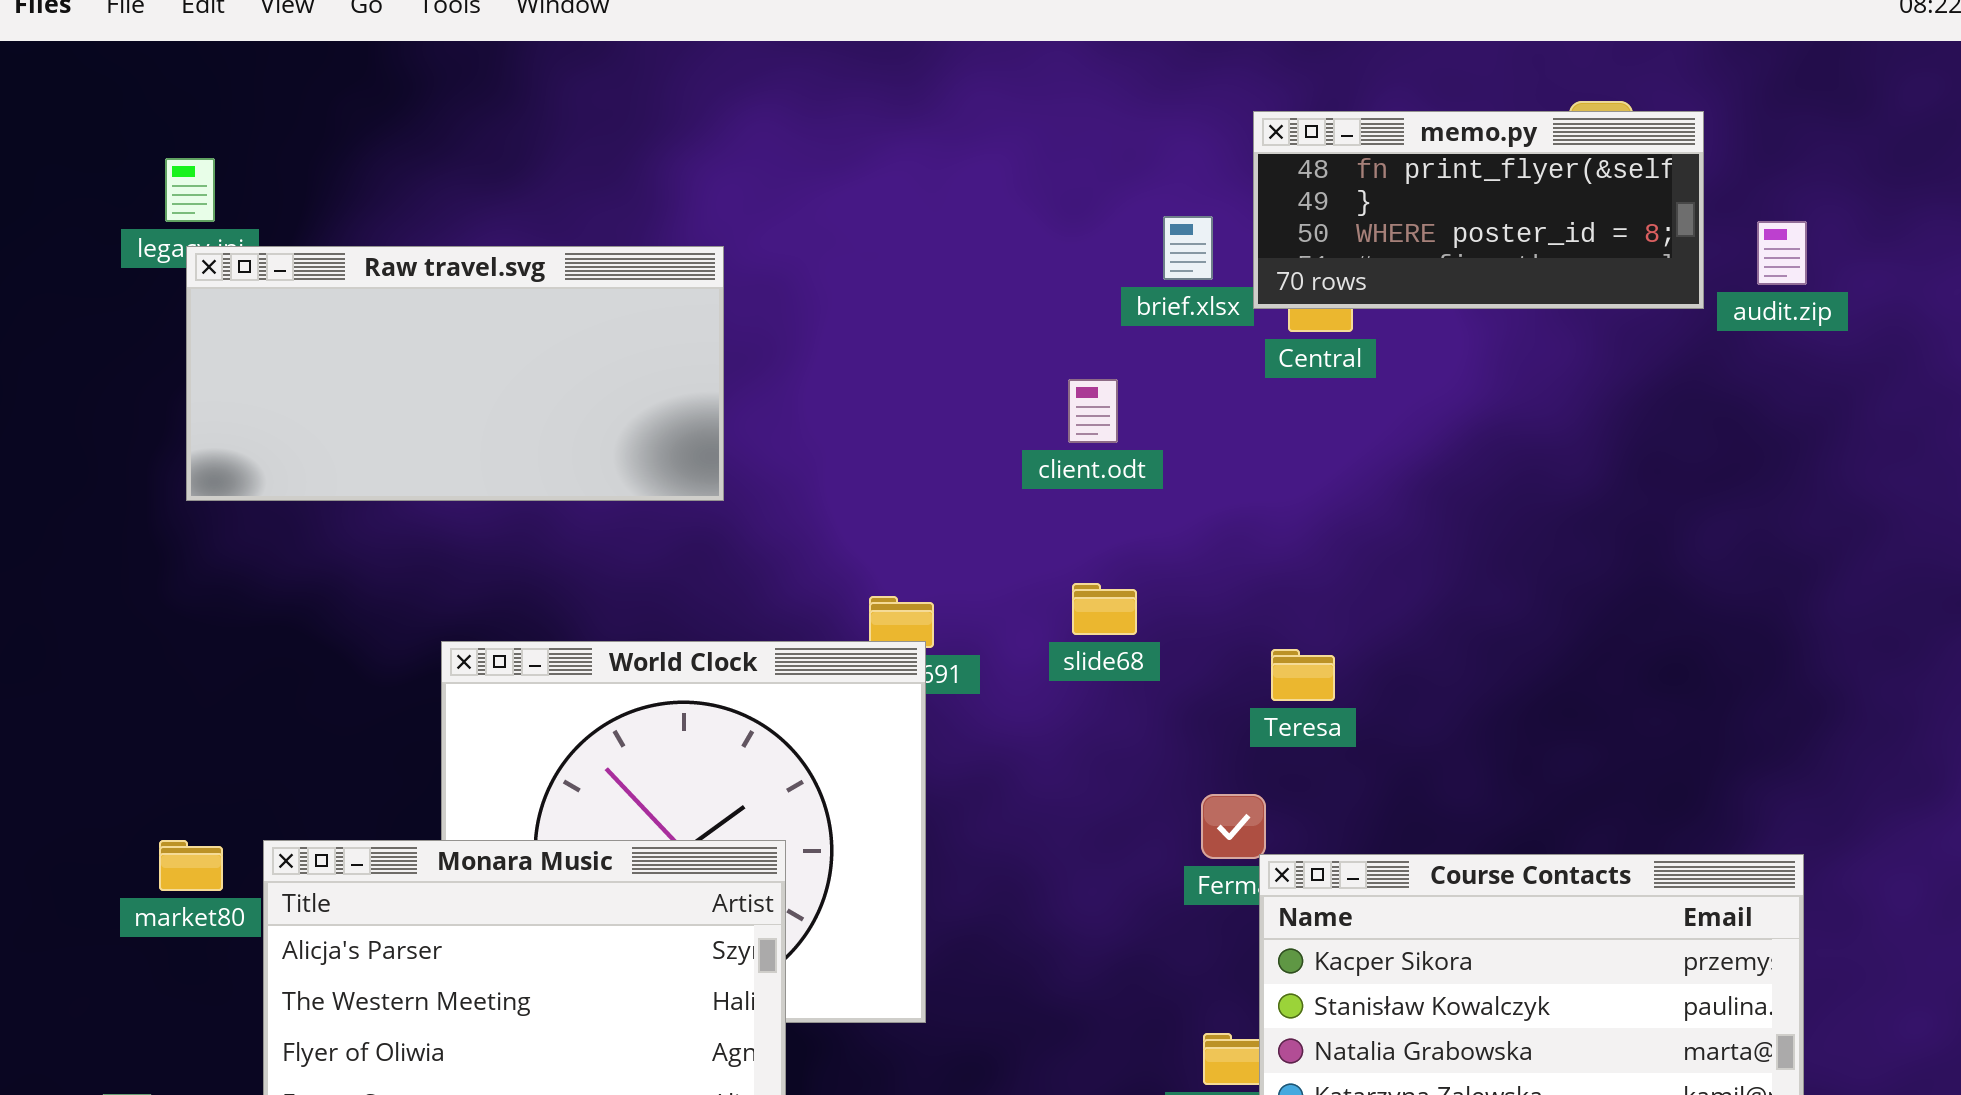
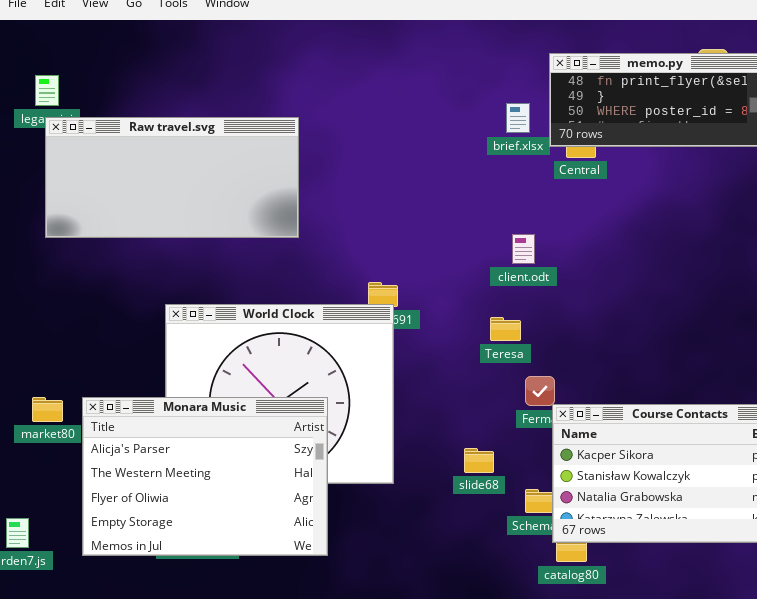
client.odt: [1068,379,1118,443] -> [512,234,535,264], moved
slide68: [1072,583,1137,635] -> [464,448,494,473], moved
Teresa: [1271,649,1335,701] -> [490,317,521,341], moved

